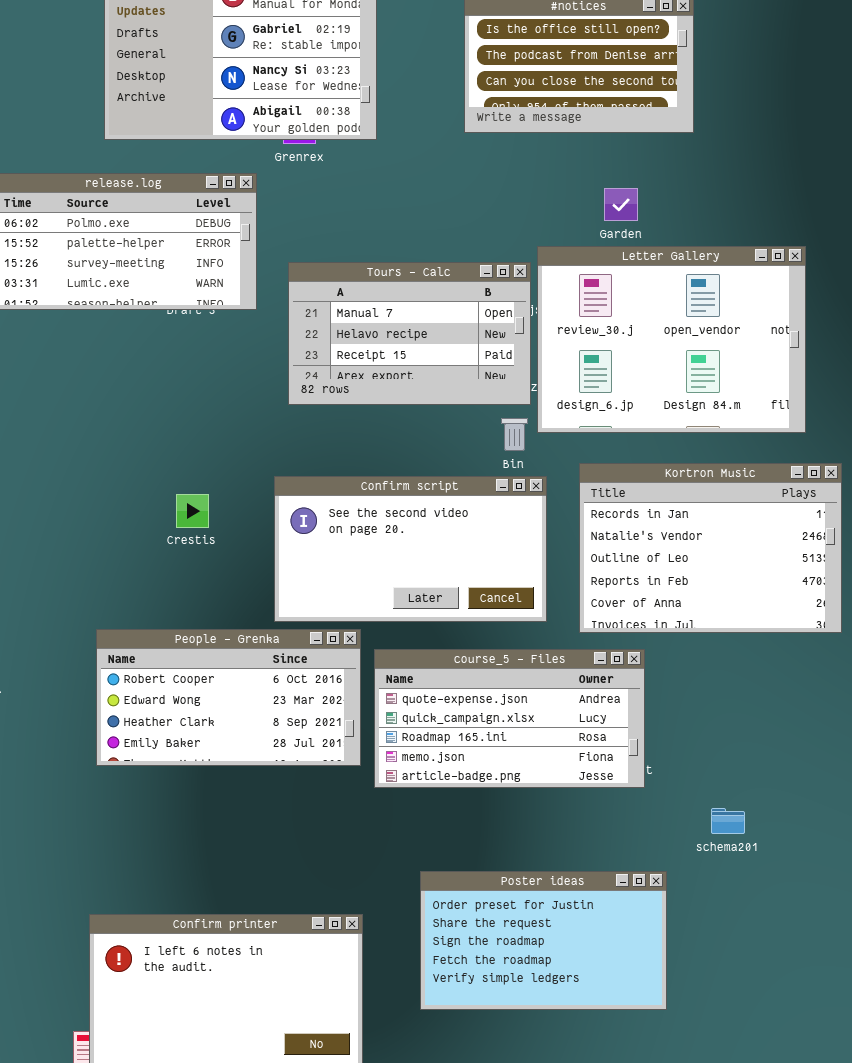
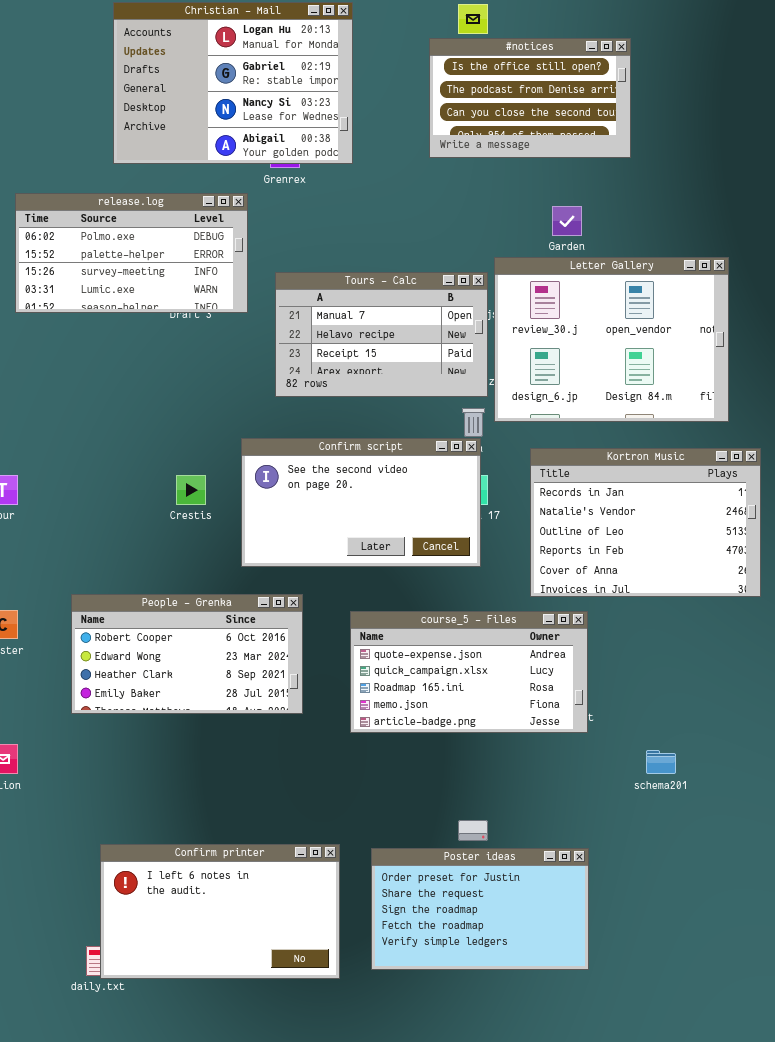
Confirm script: [274,476,547,622] -> [241,438,481,567], moved
People - Grenka: [96,629,361,766] -> [71,594,303,714], moved
Poster ideas: [420,871,667,1010] -> [371,848,589,970], moved

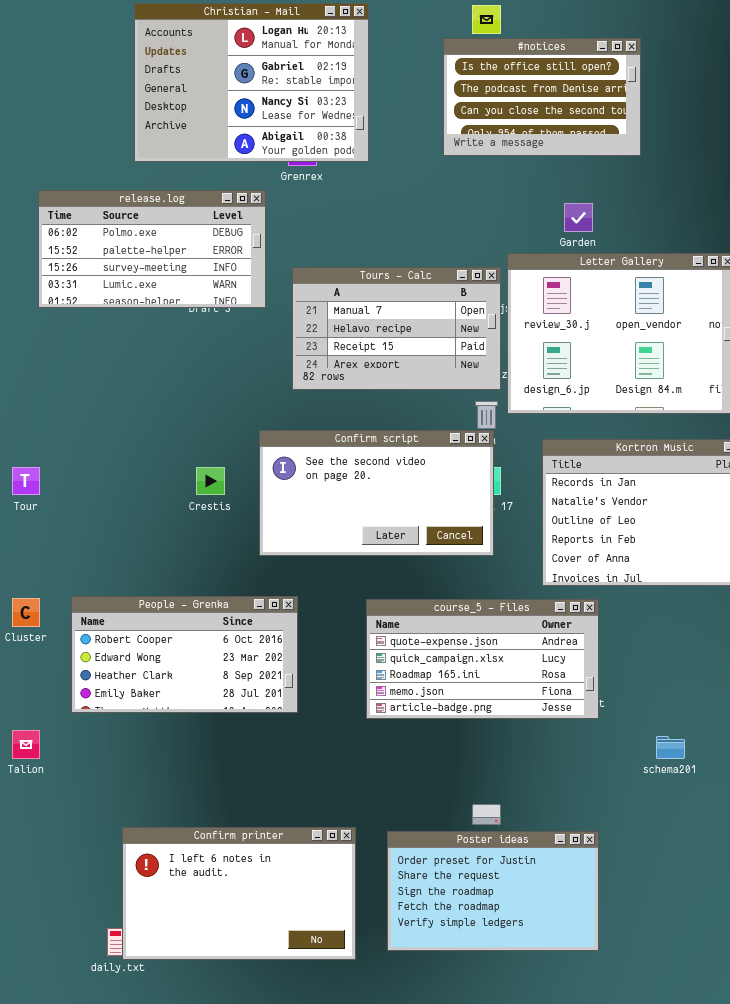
People - Grenka: [71,594,303,714] -> [71,596,298,713], moved

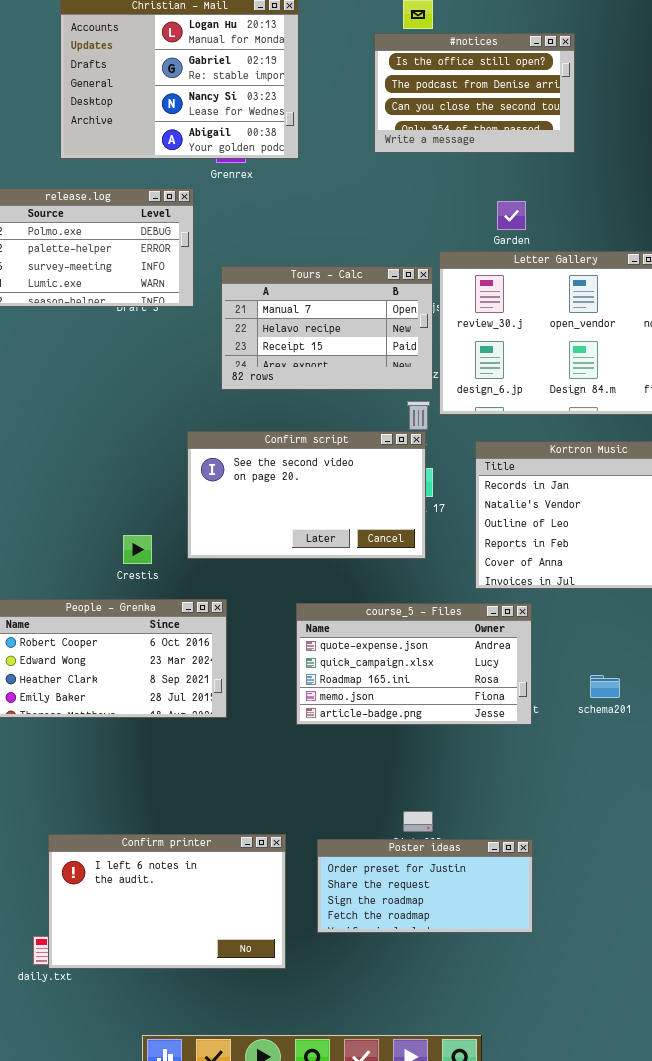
Crestis: [196,467,225,495] -> [123,535,152,564], moved
schema201: [656,736,685,759] -> [590,675,620,698], moved
Poster ideas: [387,831,599,951] -> [317,839,533,933], resized

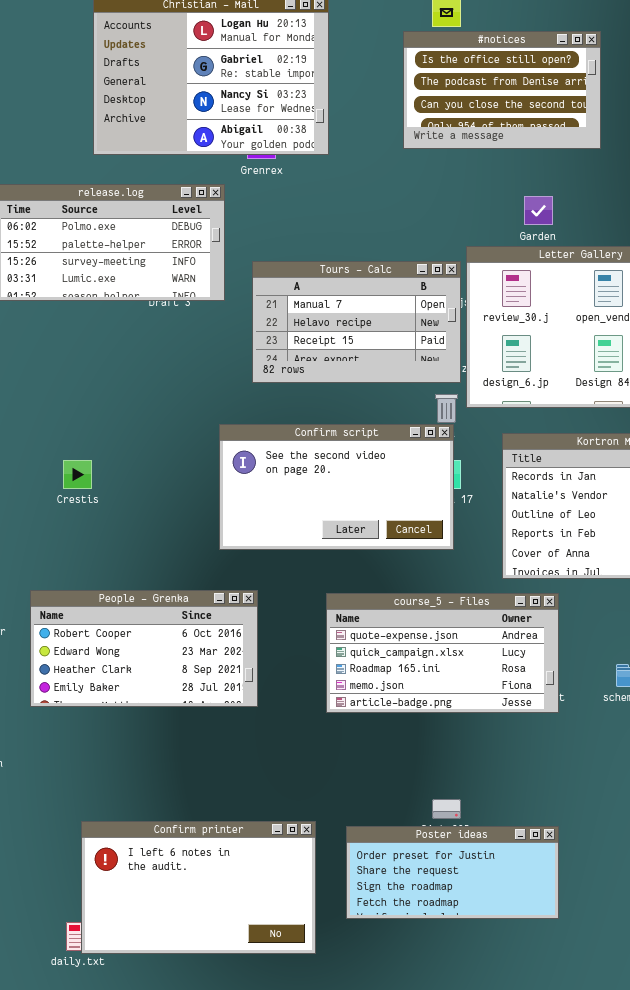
Crestis: [123,535,152,564] -> [63,460,92,489], moved

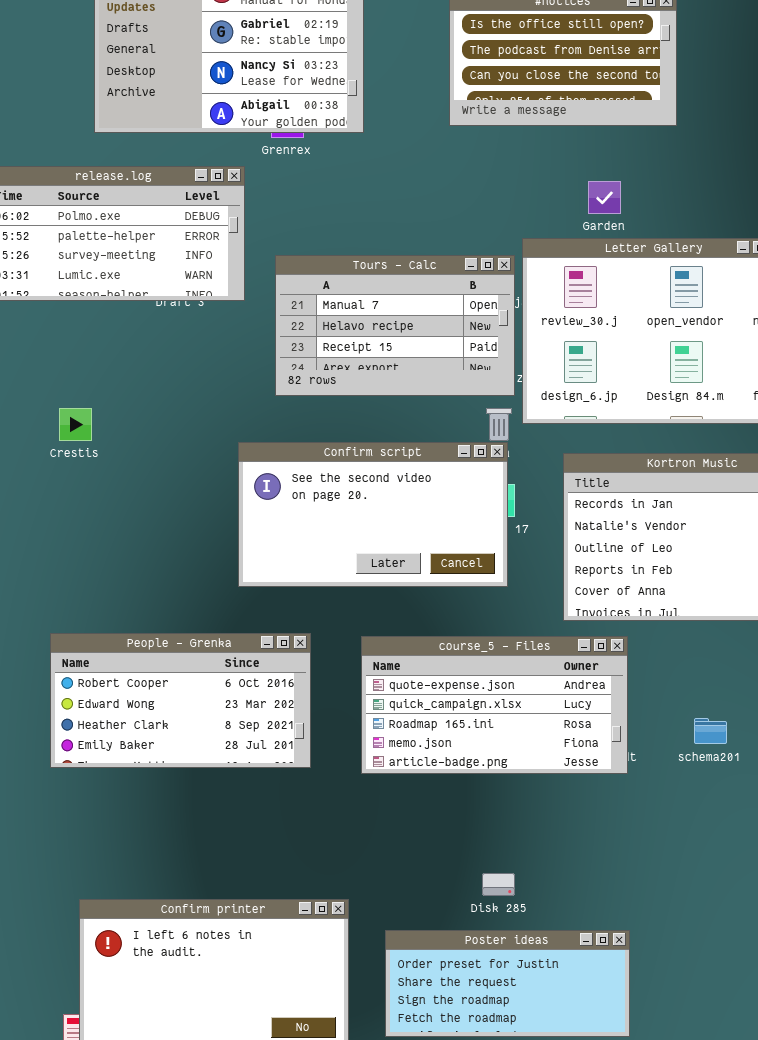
Crestis: [63,460,92,489] -> [59,408,92,441], moved
People - Grenka: [30,590,258,707] -> [50,633,311,768], moved
Poster ideas: [346,826,559,919] -> [385,930,630,1037], moved

